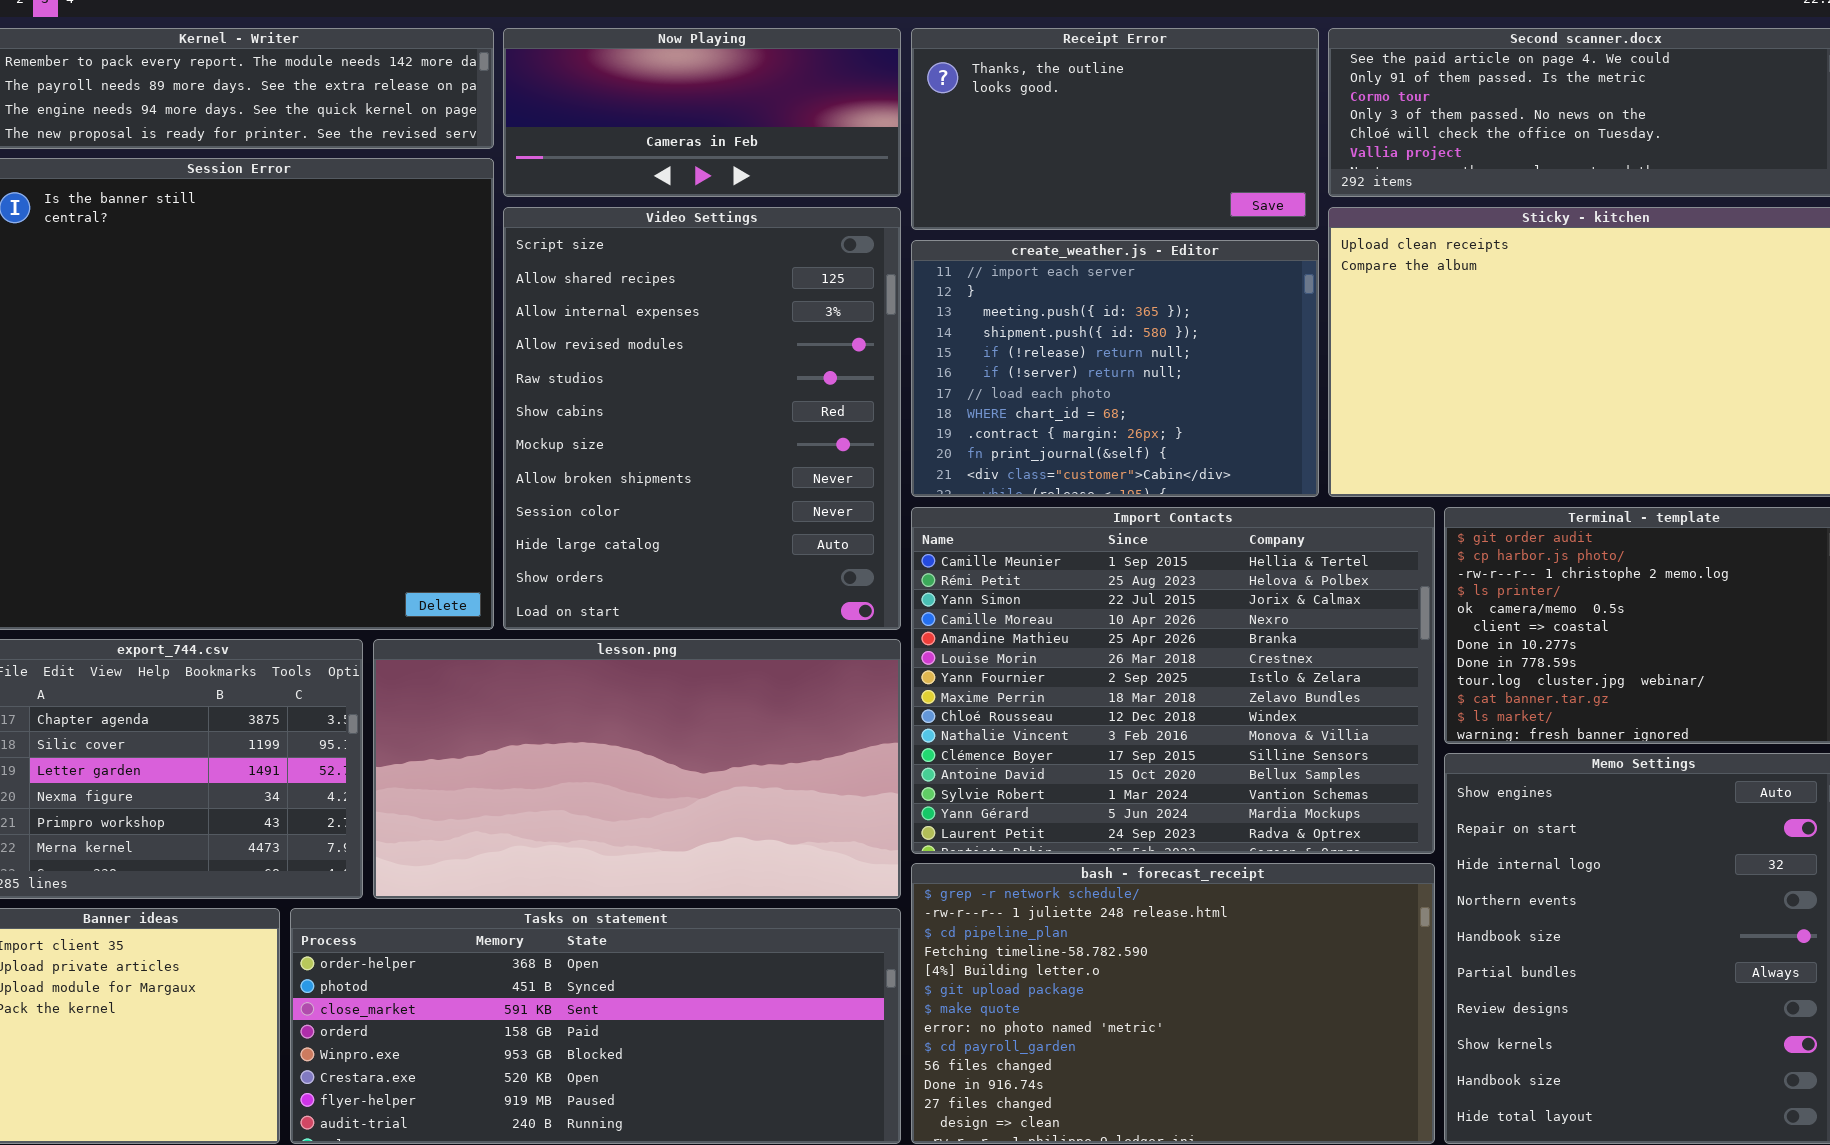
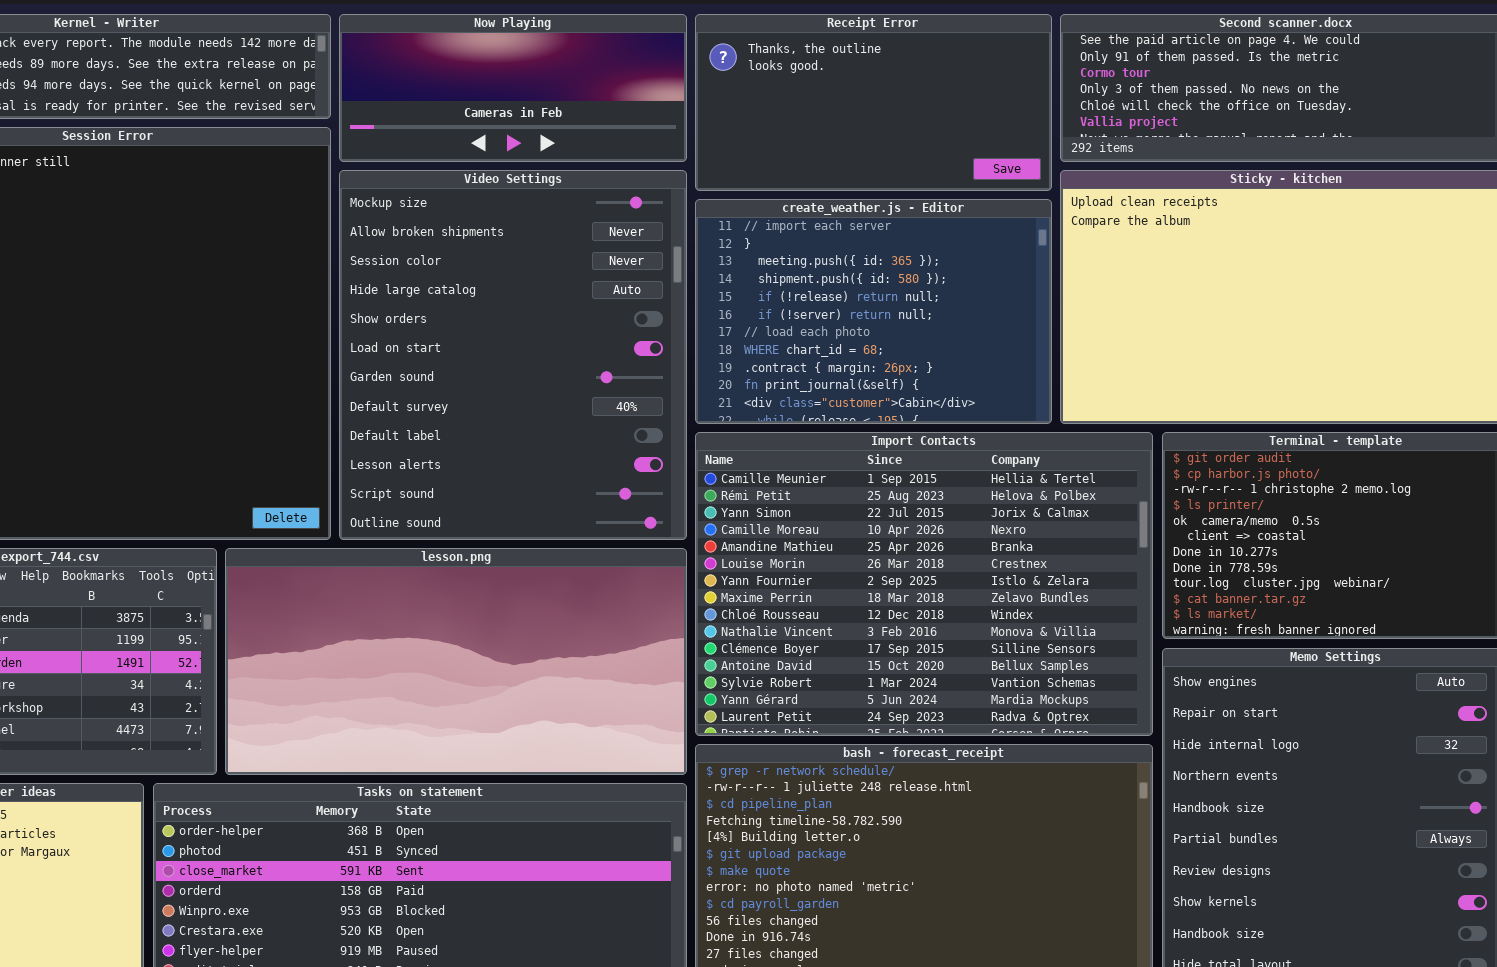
Video Settings: [503,207,901,630] -> [339,170,687,540], scrolled down 6 rows

